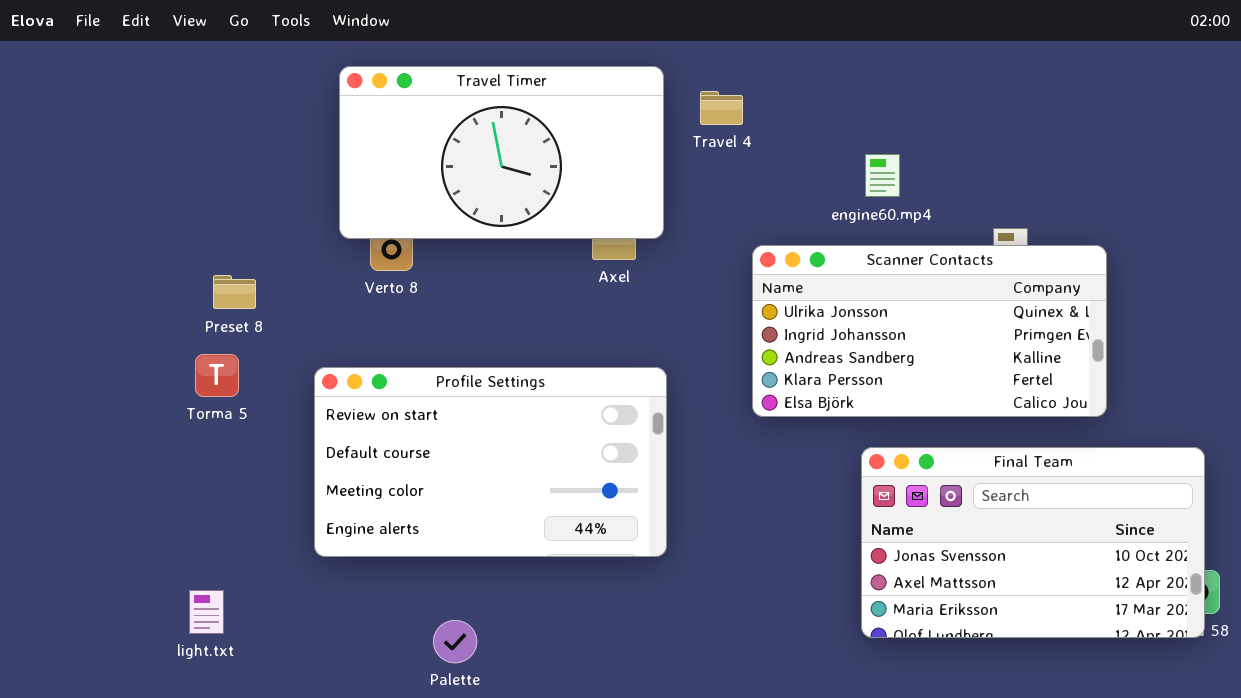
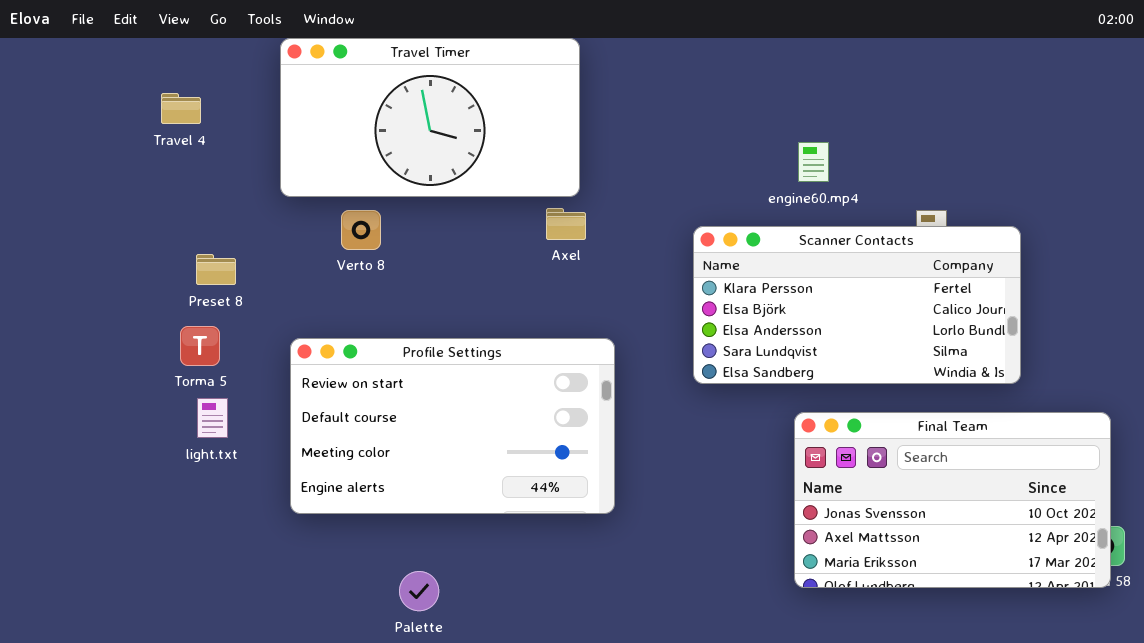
Travel Timer: [339,66,664,239] -> [280,38,580,197], moved
Travel 4: [700,91,743,125] -> [161,93,201,124], moved
Scanner Contacts: [752,245,1107,417] -> [693,226,1021,384], scrolled down 3 rows
light.txt: [189,590,224,634] -> [197,398,228,438], moved

